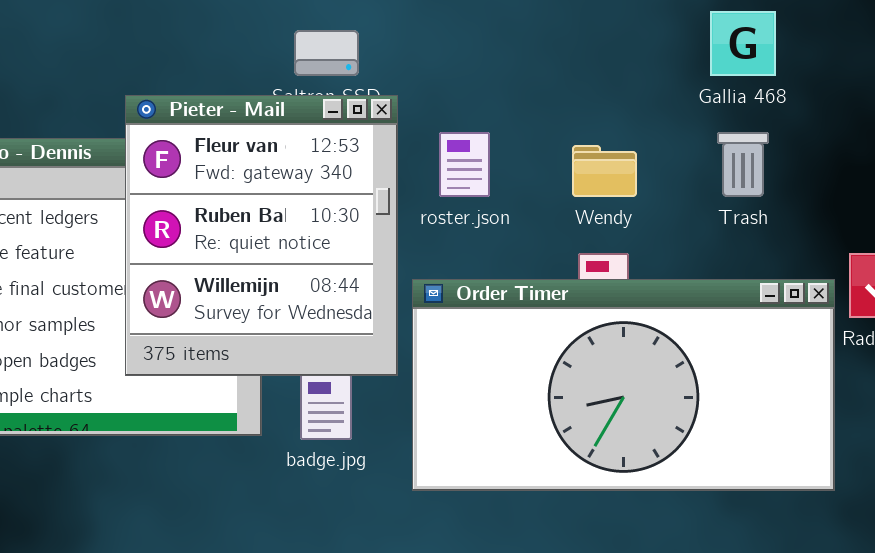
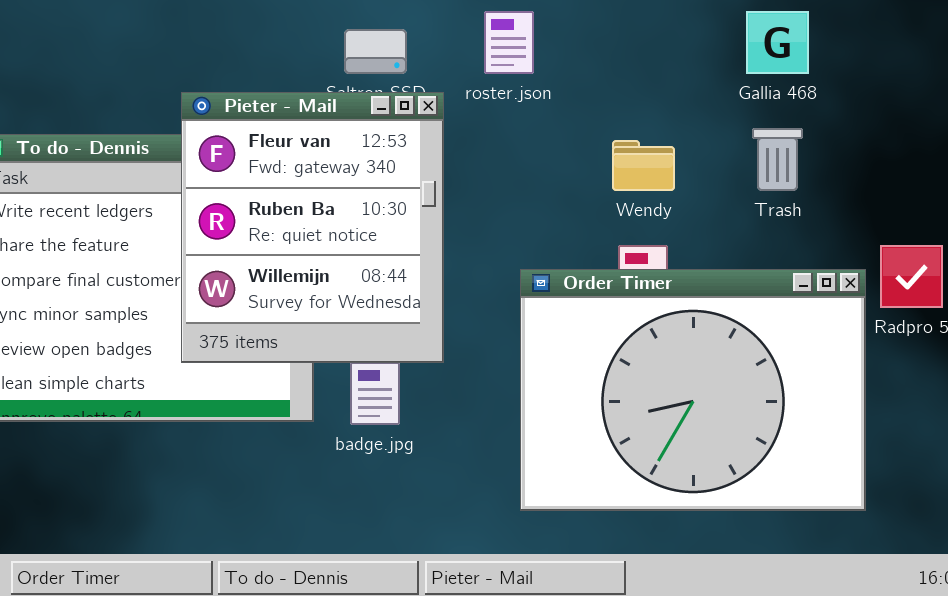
roster.json: [439,132,490,197] -> [484,11,534,74], moved
Order Timer: [412,279,835,491] -> [520,269,866,511], resized

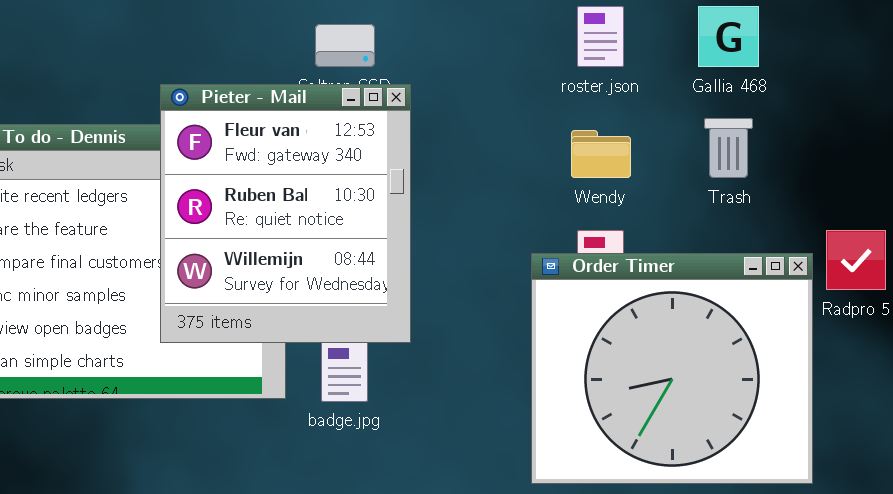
roster.json: [484,11,534,74] -> [577,6,624,67], moved
Order Timer: [520,269,866,511] -> [531,253,813,484], resized

